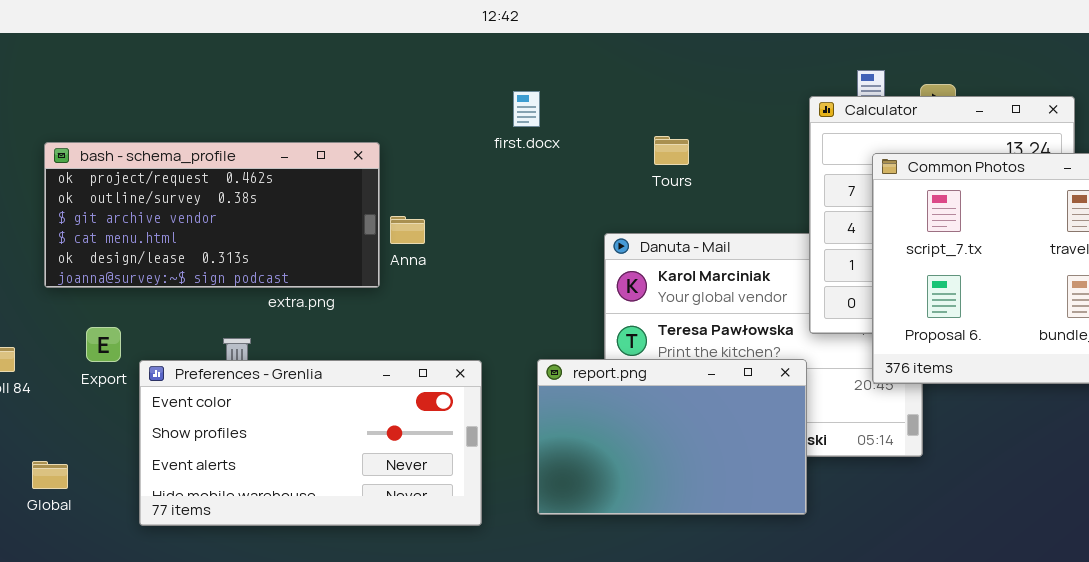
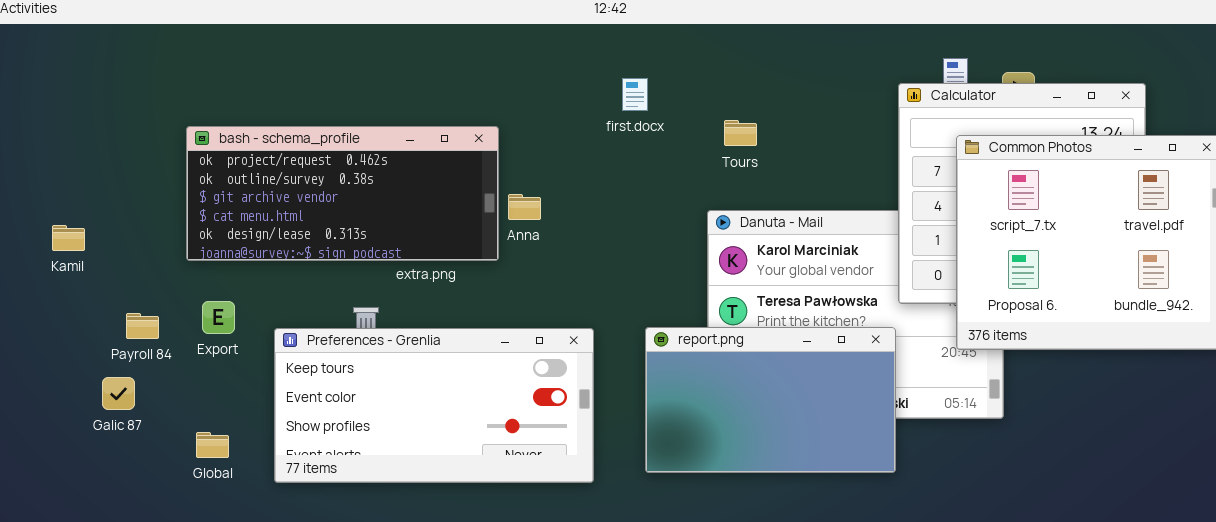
Tours: [654,136,689,165] -> [724,120,757,146], moved
Export: [86,327,121,362] -> [202,301,235,334], moved
Preferences - Grenlia: [139,360,482,526] -> [274,328,594,483], scrolled up 1 row
Global: [32,461,68,489] -> [196,432,229,458], moved

